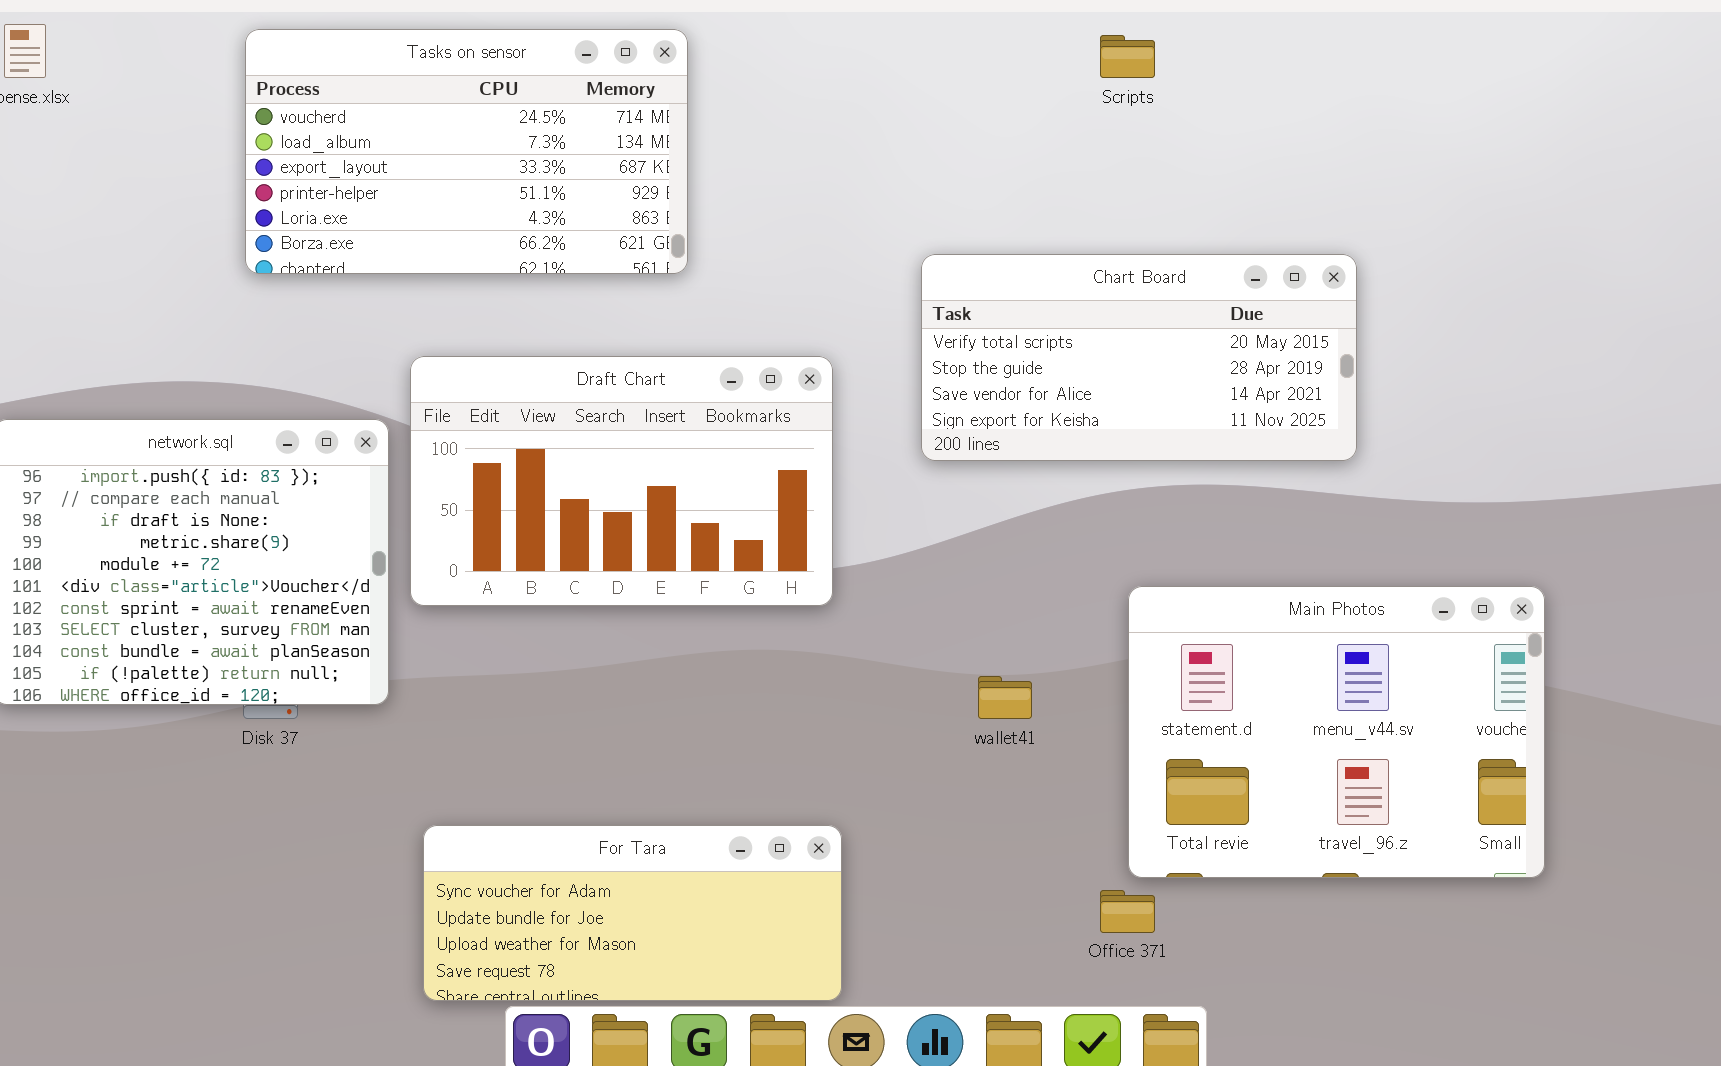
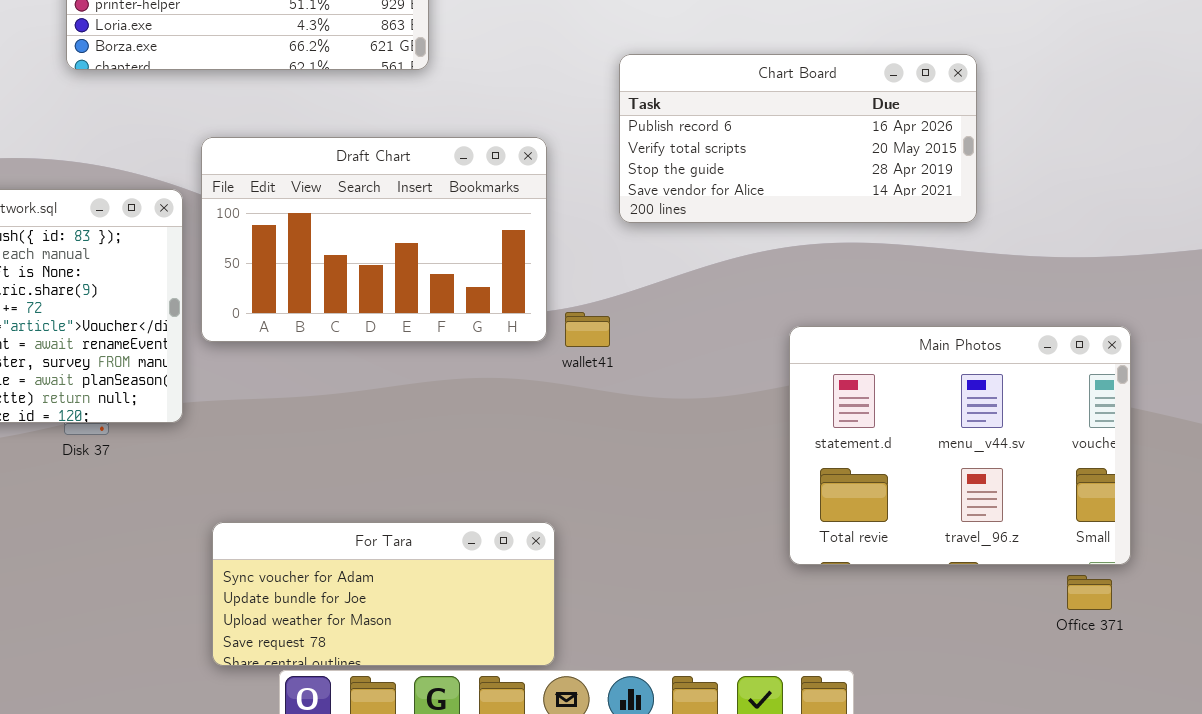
Chart Board: [921,254,1357,461] -> [619,54,977,223], scrolled up 1 row
wallet41: [978,676,1032,719] -> [565,312,610,347], moved
Office 371: [1100,890,1155,933] -> [1067,575,1112,610], moved

